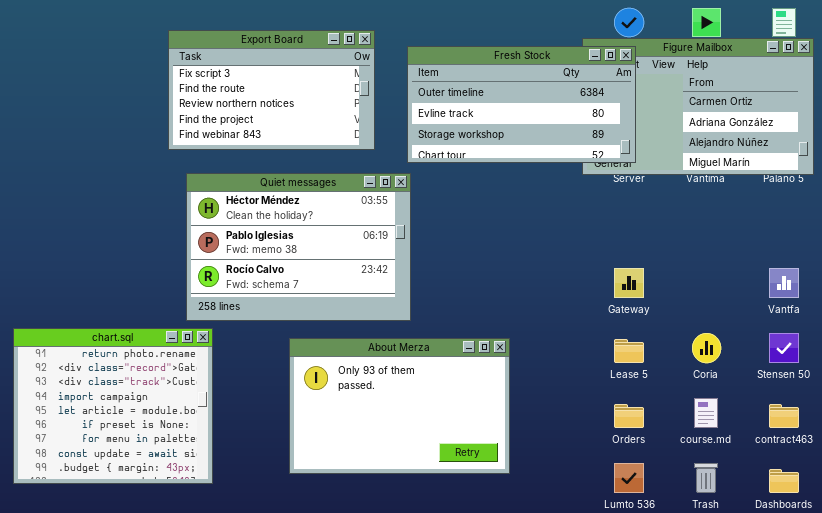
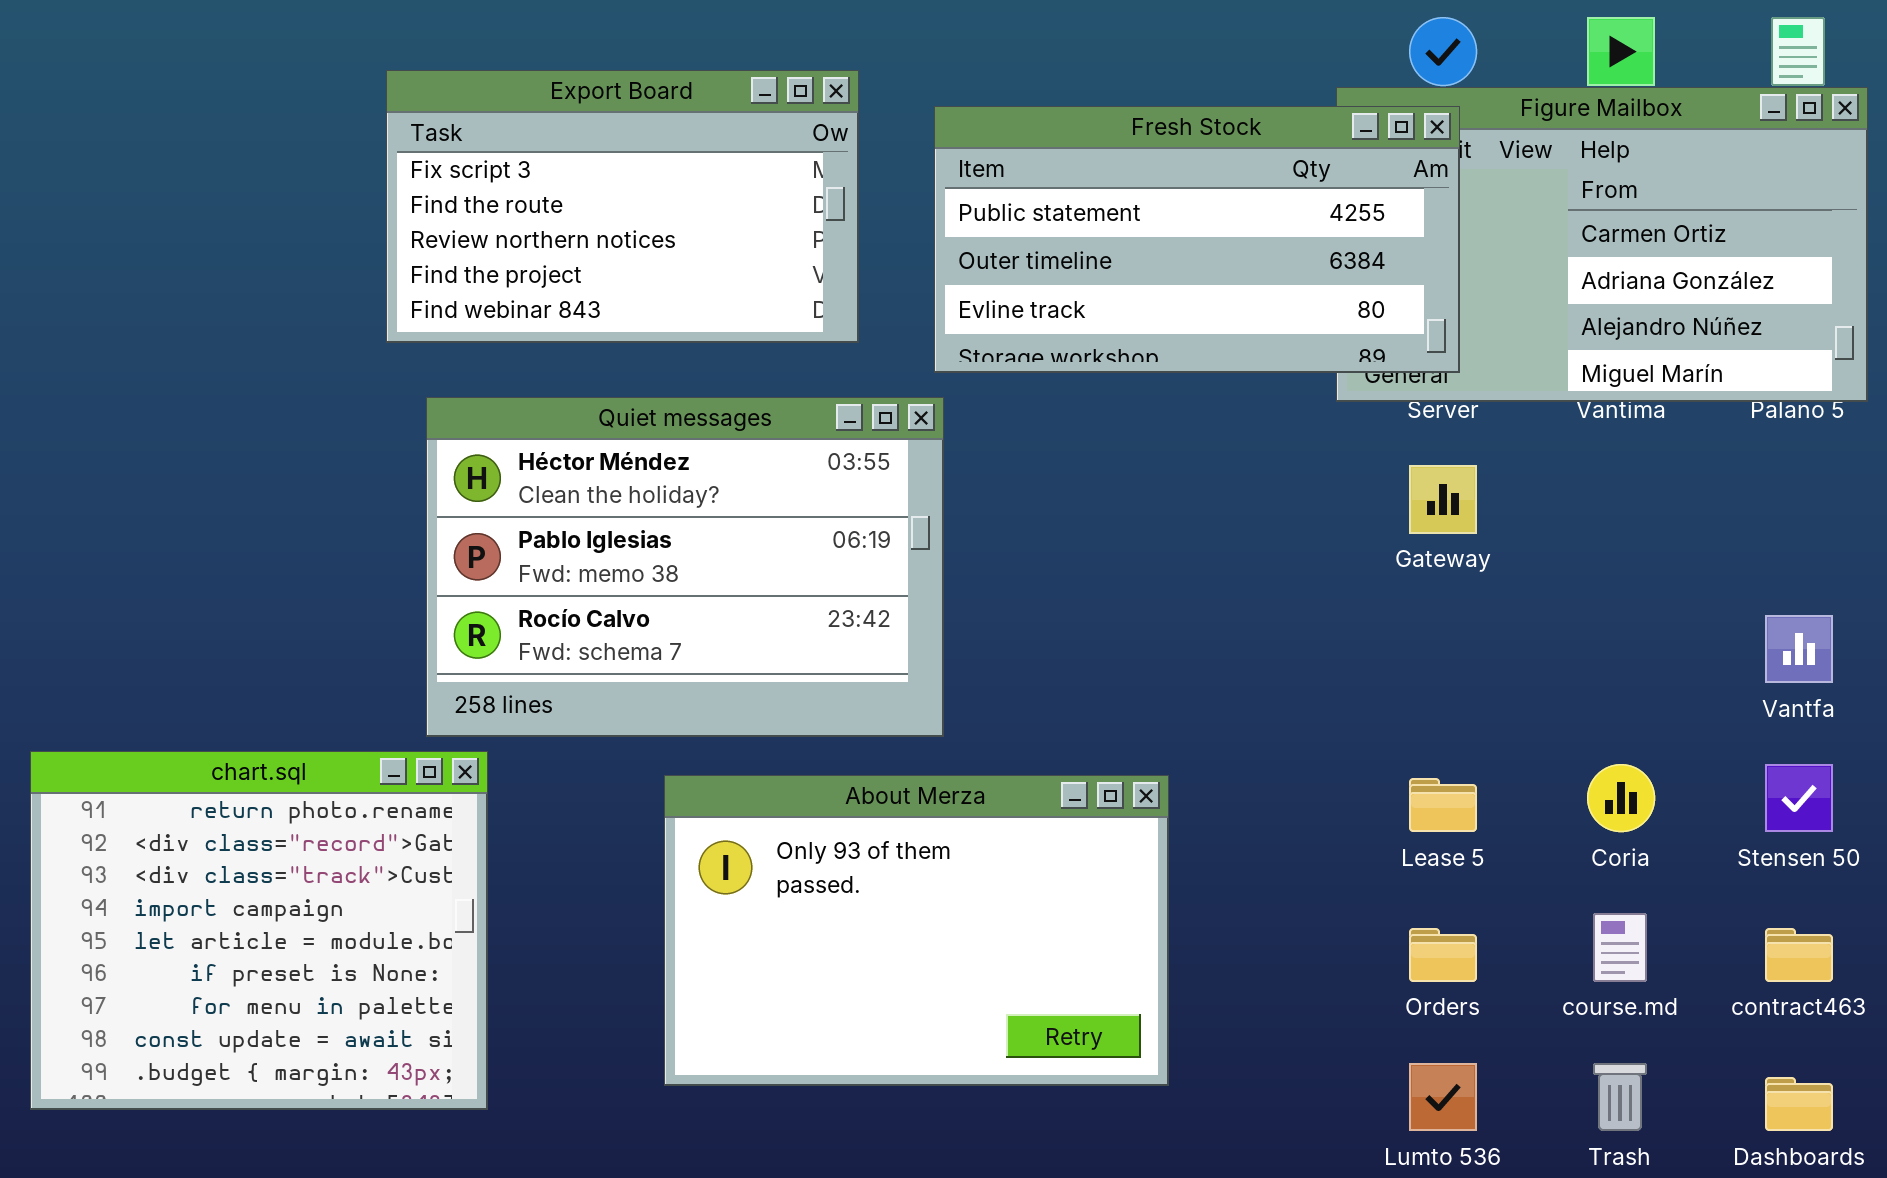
Fresh Stock: [407,46,636,163] -> [934,106,1460,373], scrolled up 1 row
Gateway: [614,268,644,298] -> [1409,465,1477,534], moved

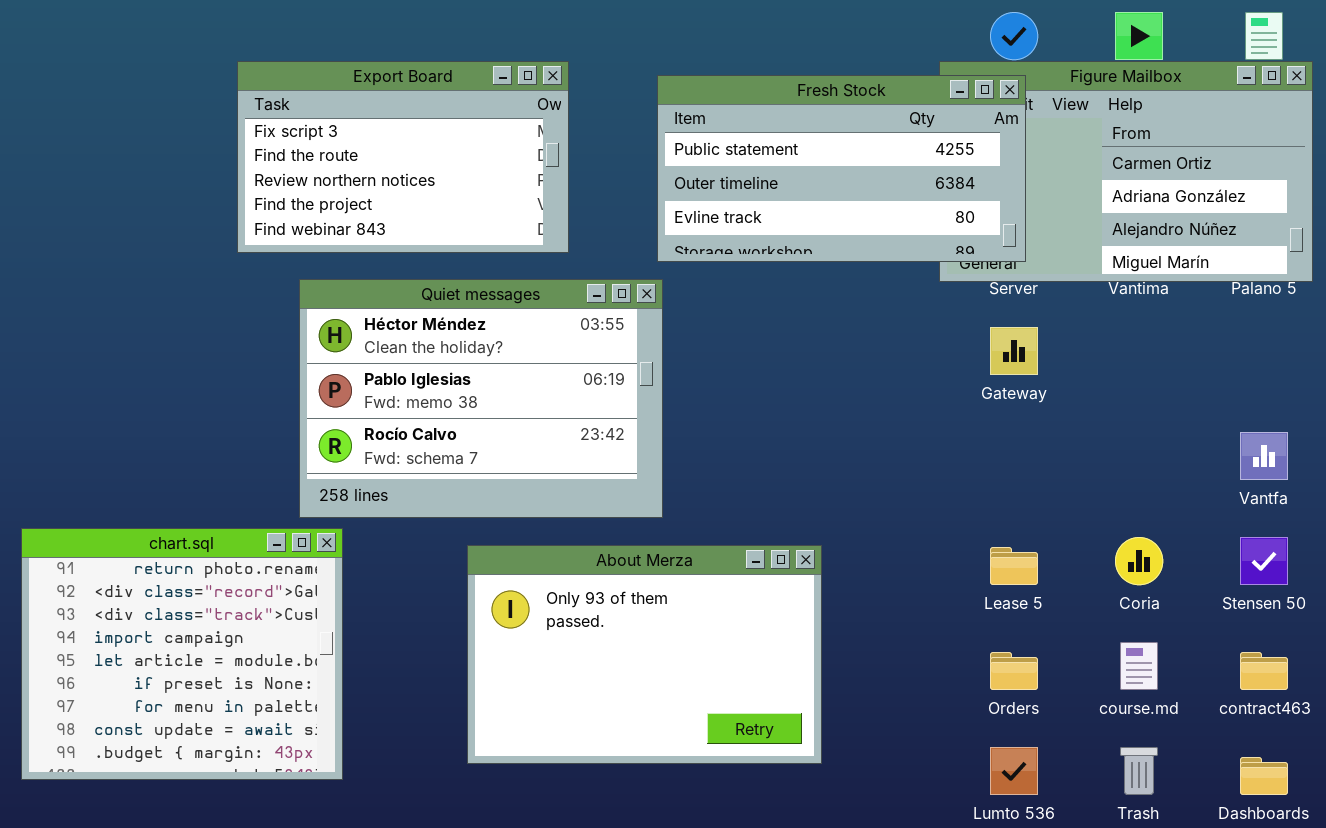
Export Board: [386,70,859,343] -> [237,61,569,253], moved

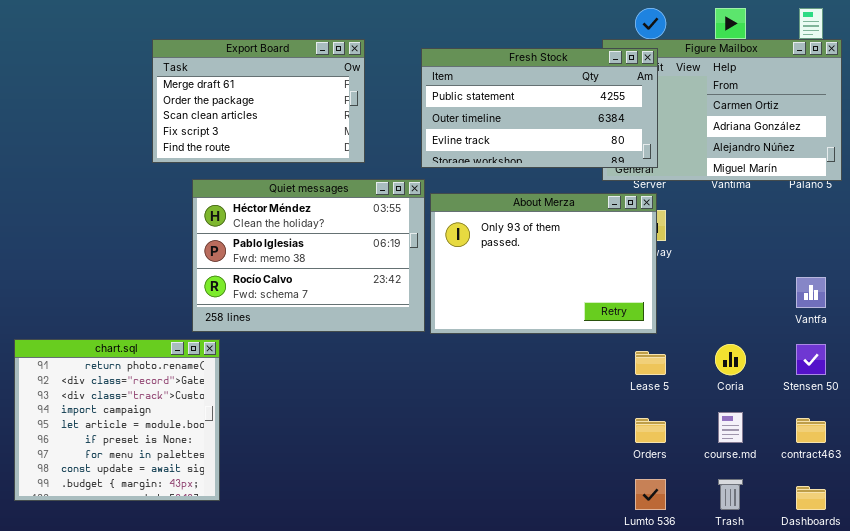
Export Board: [237,61,569,253] -> [152,39,365,163], scrolled up 3 rows
About Merza: [467,545,822,764] -> [430,193,657,334], moved

